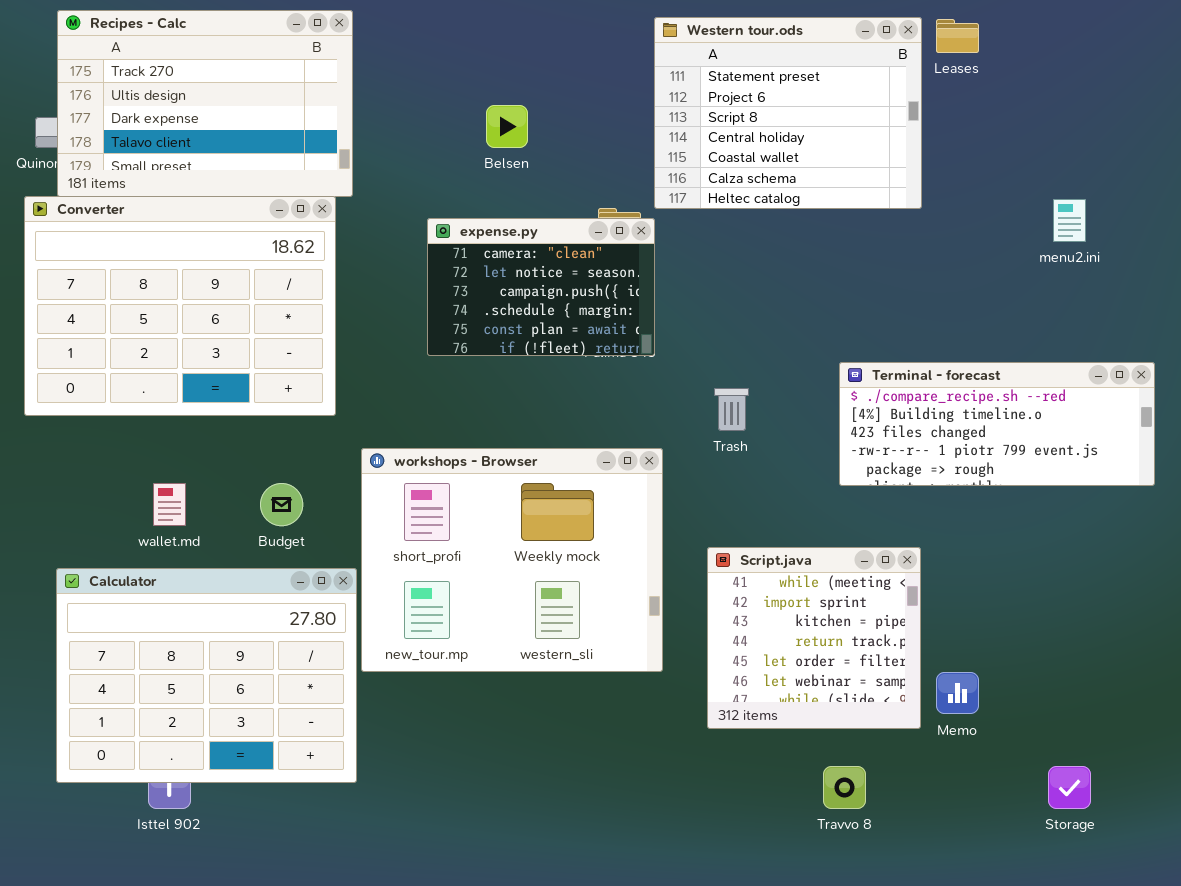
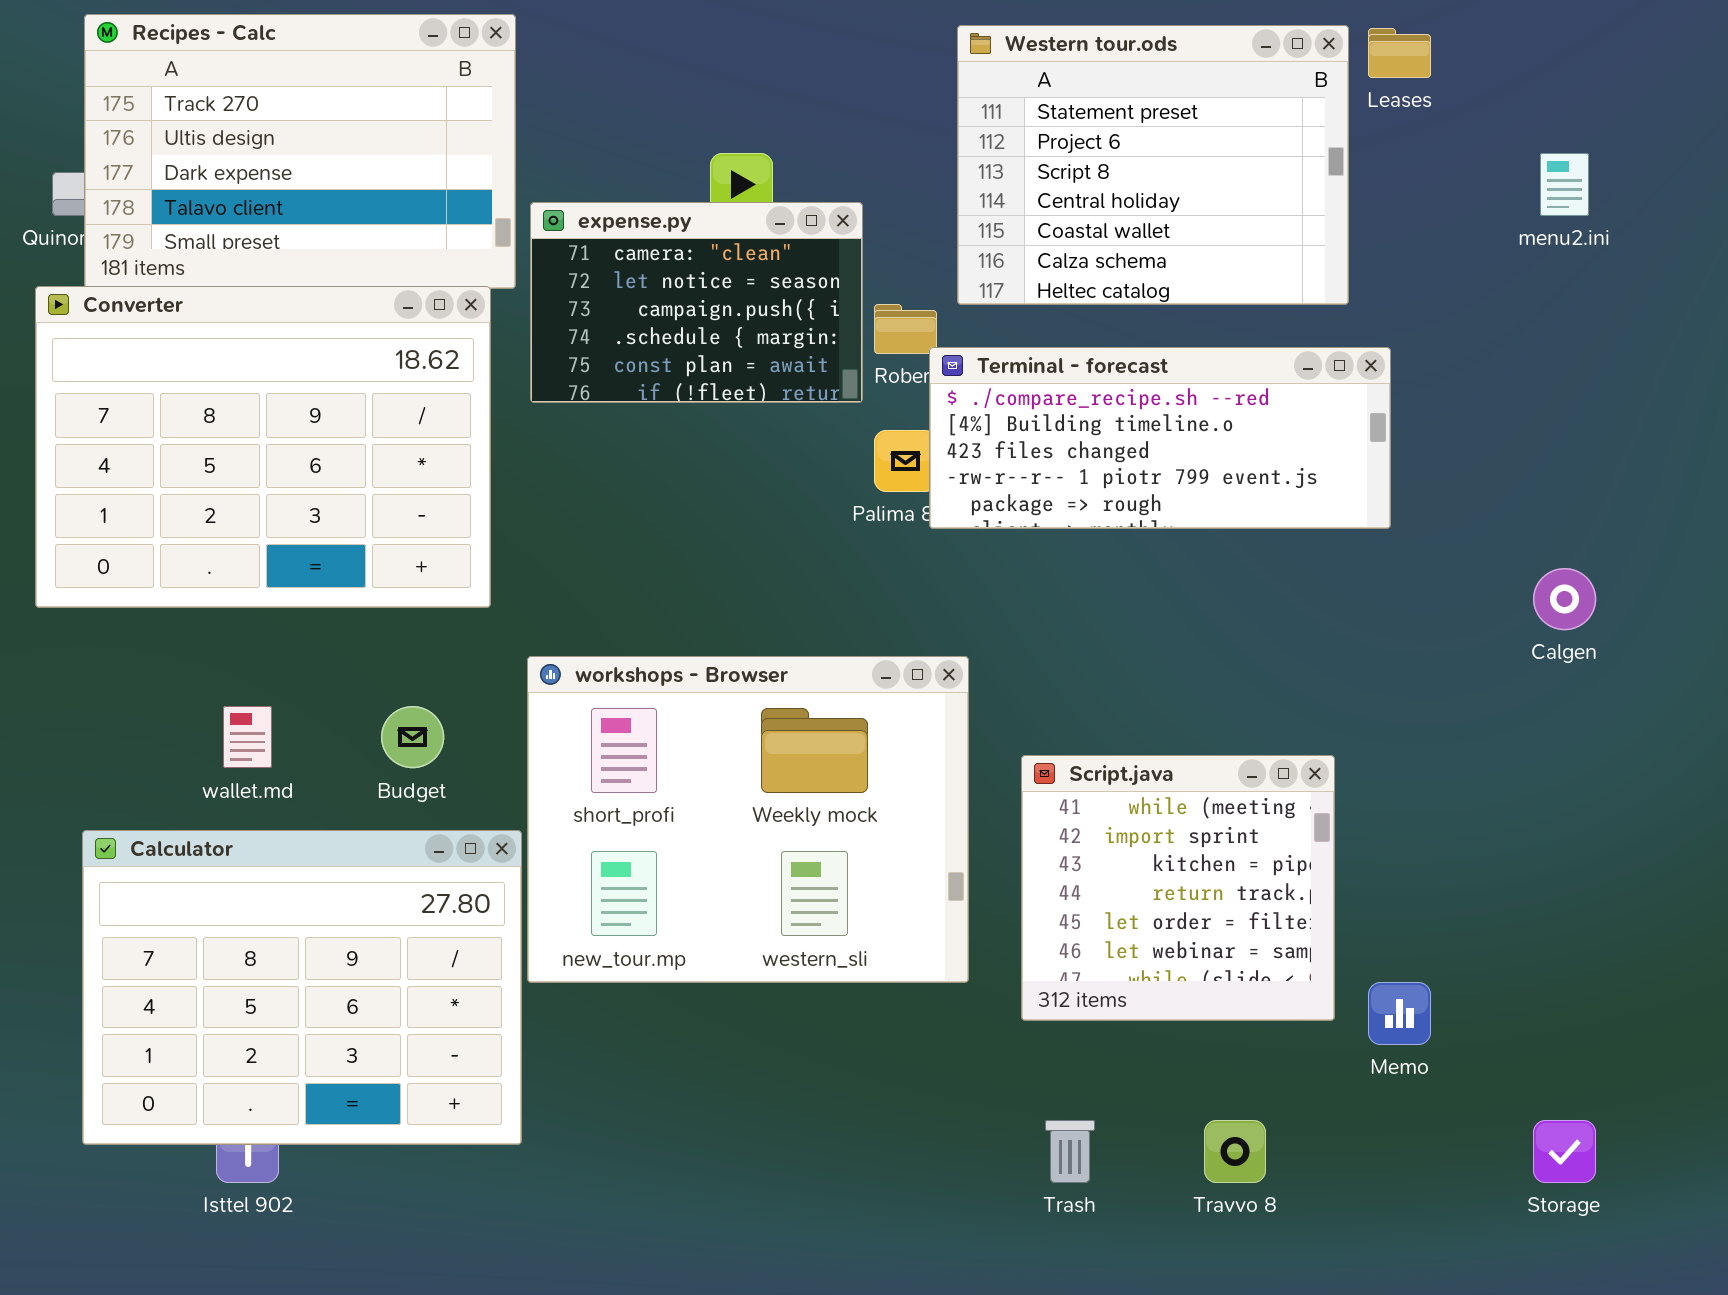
menu2.ini: [1053,199,1086,242] -> [1540,153,1589,216], moved
expense.py: [427,218,655,356] -> [530,202,863,403], moved
Terminal - forecast: [839,362,1155,486] -> [929,347,1391,529], moved
Trash: [714,388,749,431] -> [1045,1120,1095,1183], moved
Script.java: [707,547,921,729] -> [1021,755,1335,1021], moved

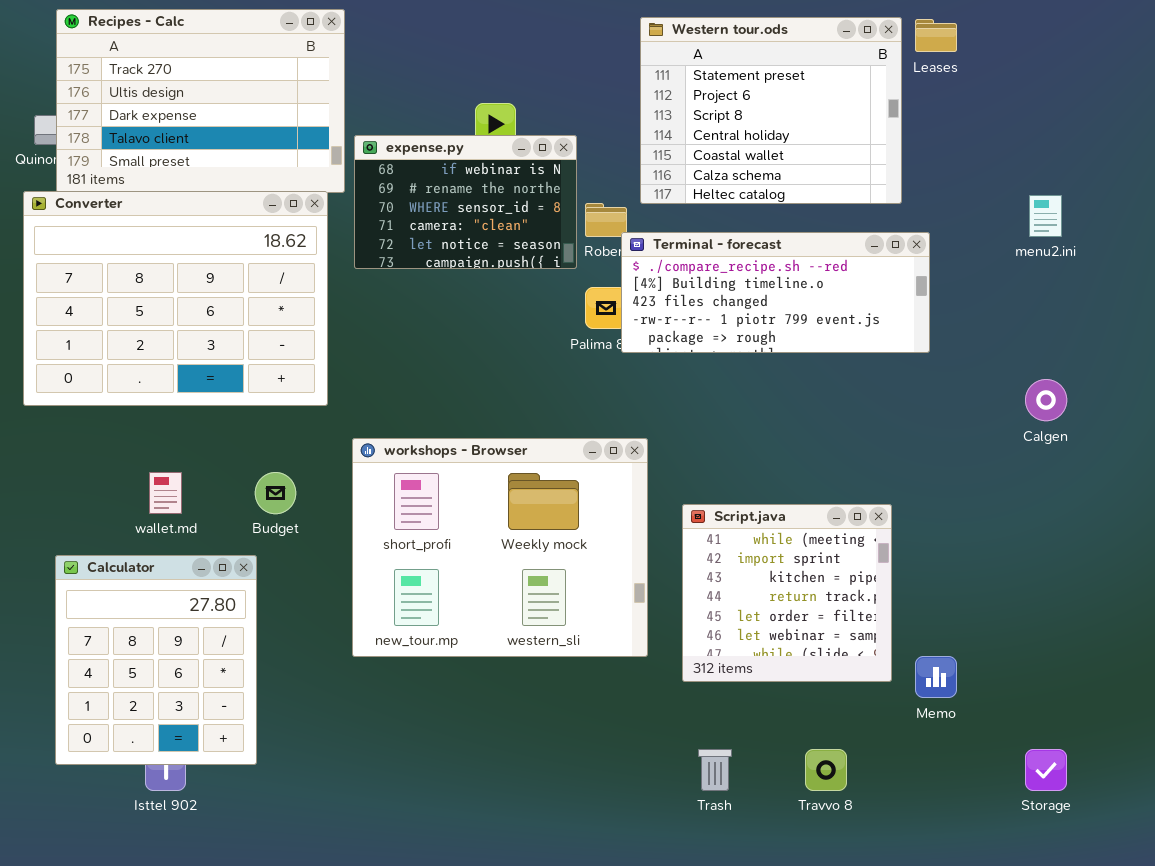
menu2.ini: [1540,153,1589,216] -> [1029,195,1062,237], moved
expense.py: [530,202,863,403] -> [354,135,577,269], scrolled up 3 rows
Calculator: [82,830,522,1145] -> [55,555,257,765], resized

